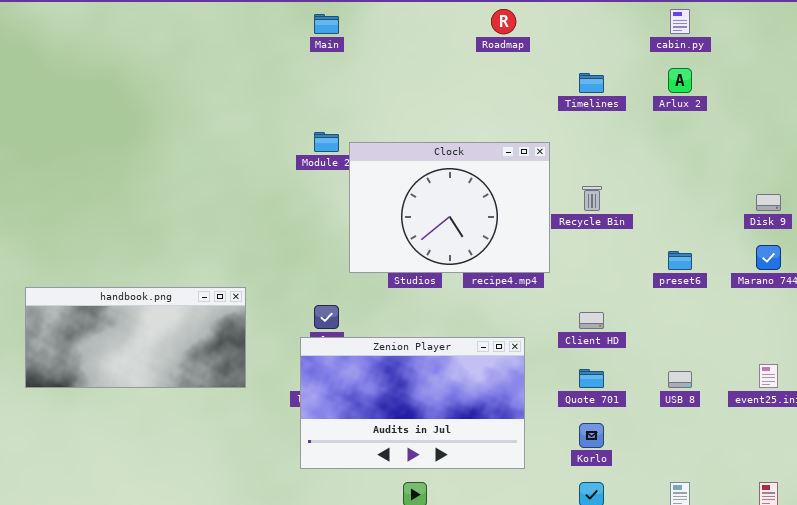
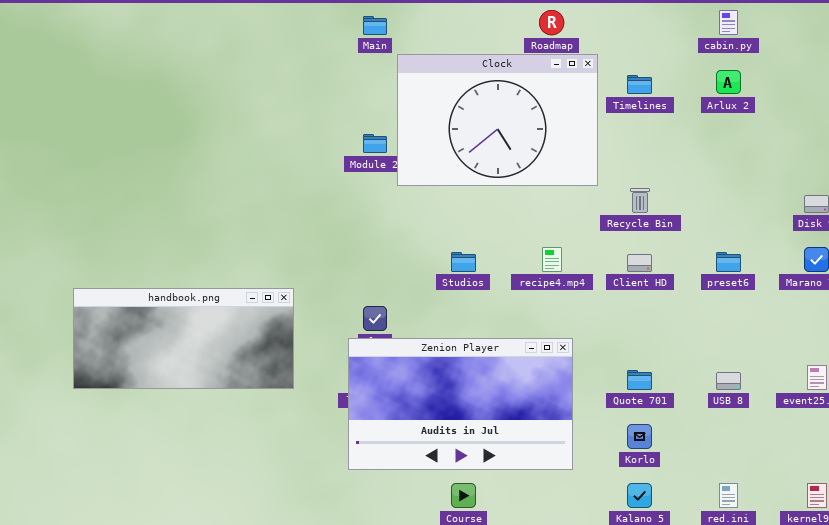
Clock: [349,142,550,273] -> [397,54,598,186], moved
Client HD: [579,312,604,329] -> [627,254,652,272], moved

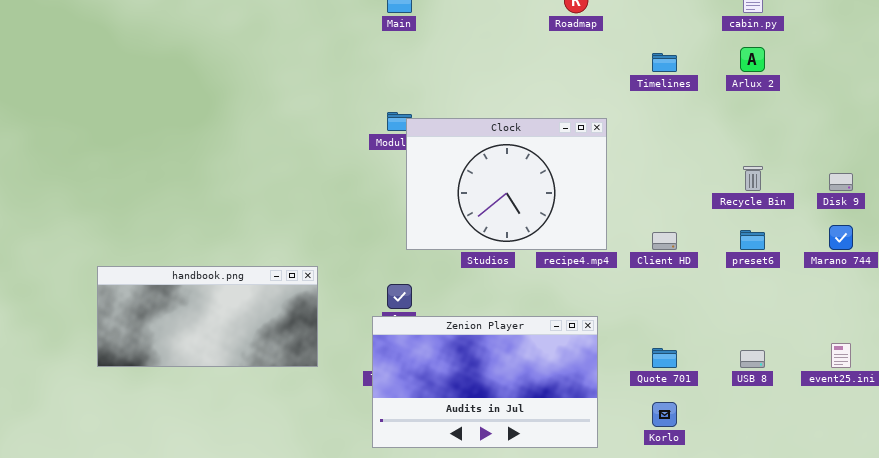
Clock: [397,54,598,186] -> [406,118,607,250], moved
Recycle Bin: [630,188,650,213] -> [743,166,763,191], moved

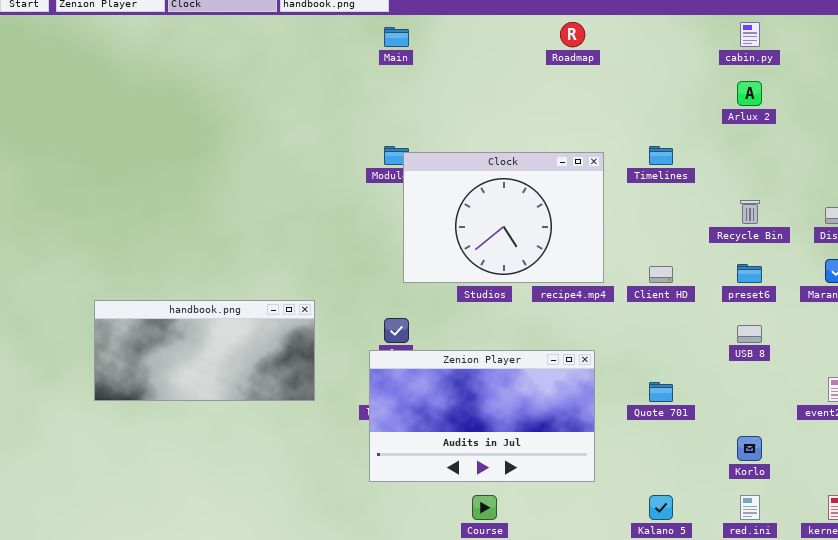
Timelines: [652,53,677,72] -> [649,146,673,165], moved
USB 8: [740,350,765,368] -> [737,325,762,343], moved
Korlo: [652,402,677,427] -> [737,436,762,461], moved

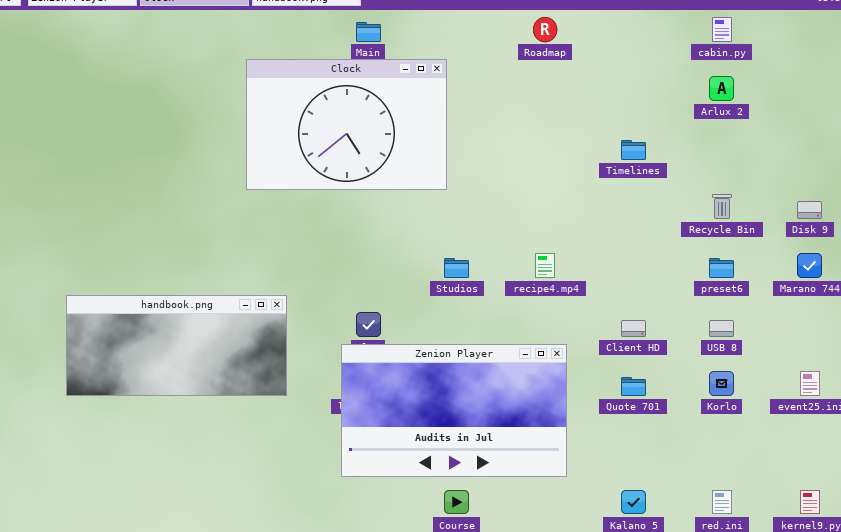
Clock: [403,152,604,283] -> [246,59,447,190], moved
Client HD: [649,266,673,283] -> [621,320,646,337], moved
Korlo: [737,436,762,461] -> [709,371,734,396], moved

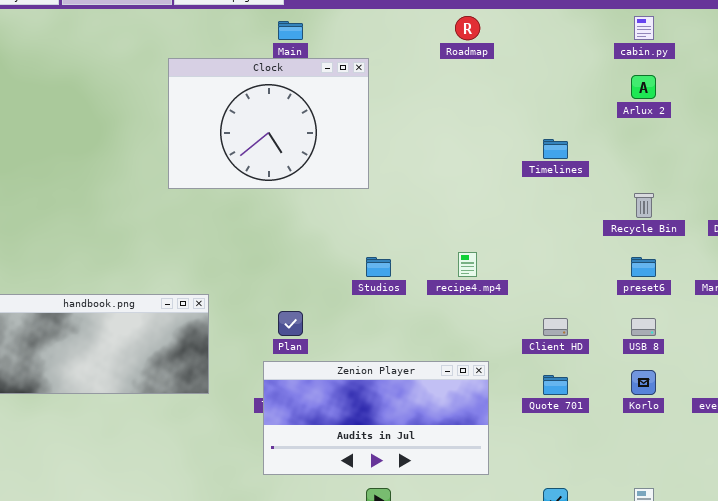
Zenion Player: [341,344,567,477] -> [263,361,489,475], resized

